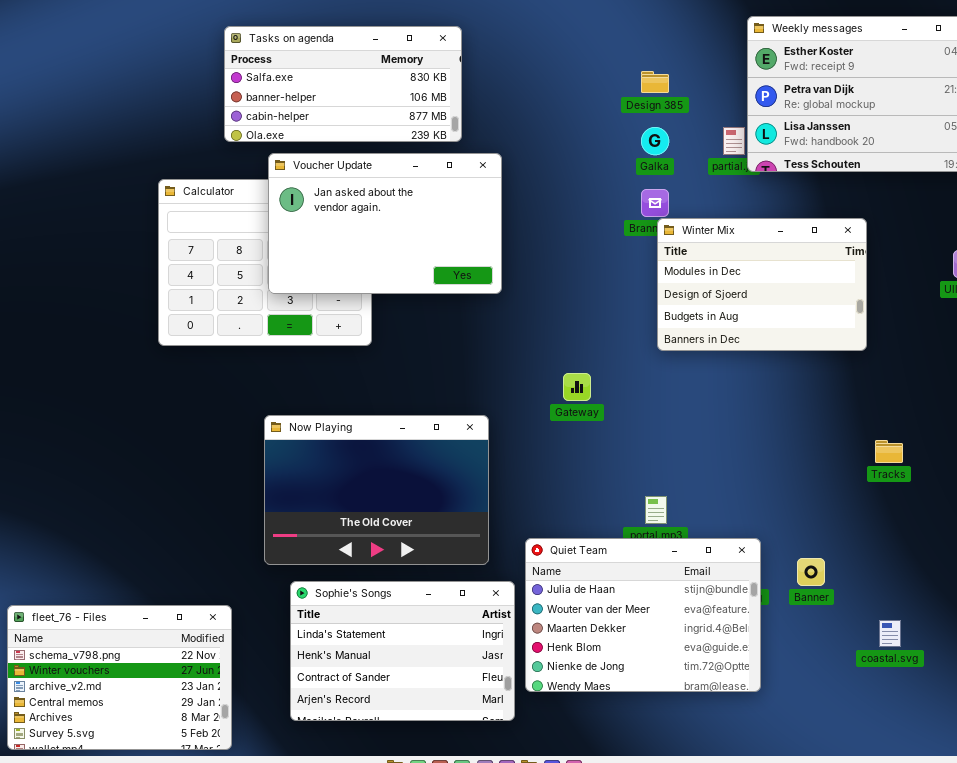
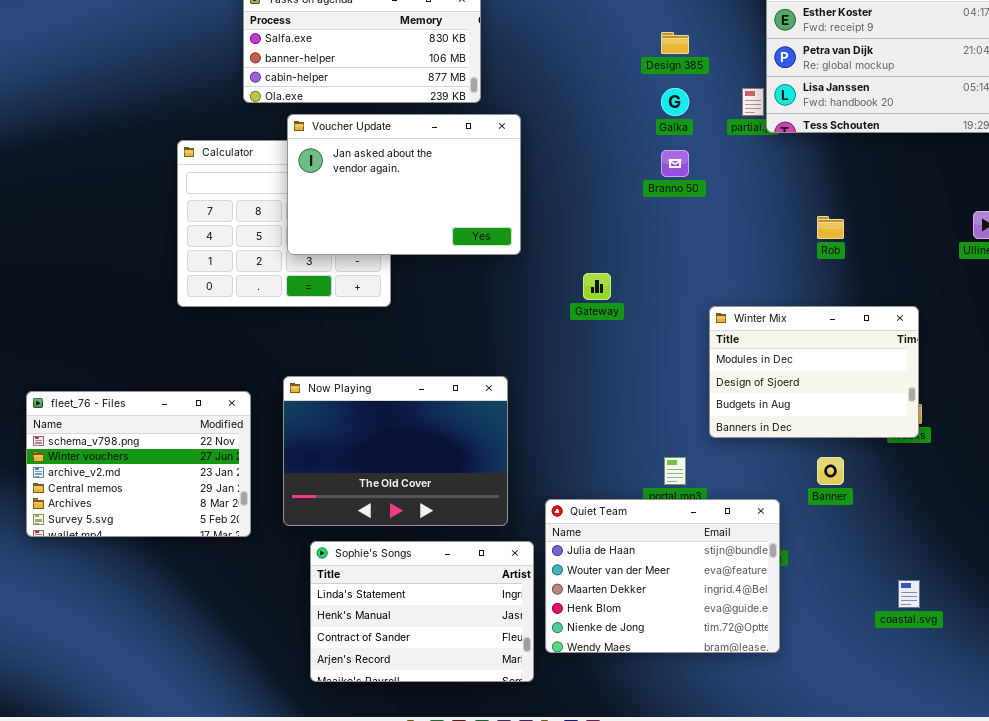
Winter Mix: [657,218,867,351] -> [709,306,919,438], moved
Gateway: [563,373,591,401] -> [583,273,611,300], moved
Banner: [797,558,825,586] -> [817,457,844,485], moved
fleet_76 - Files: [7,605,232,750] -> [26,391,251,537], moved

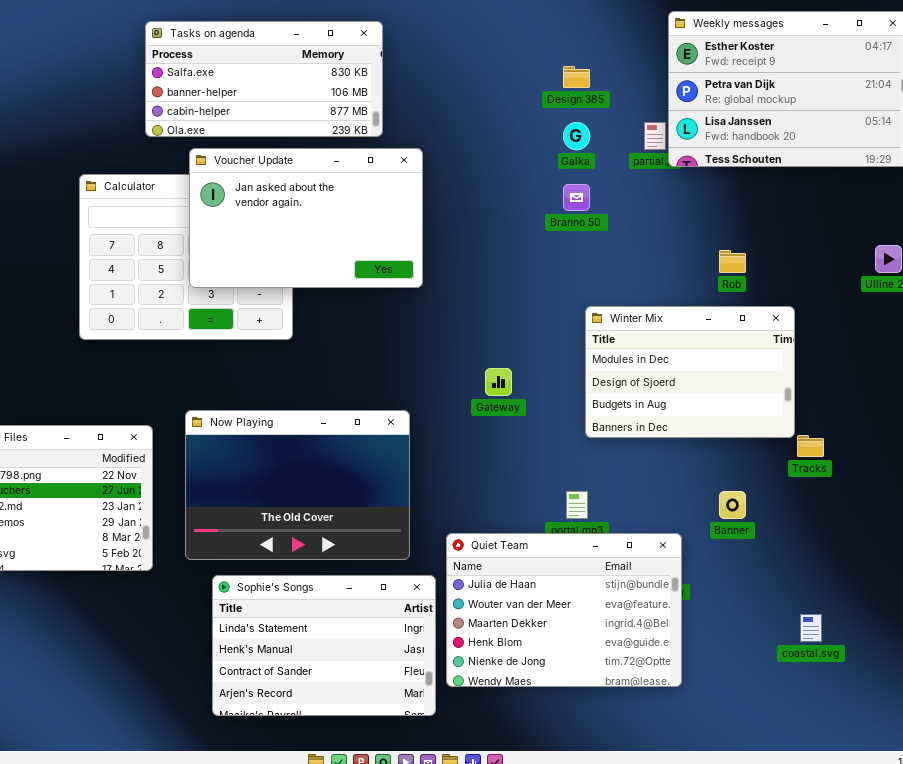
Gateway: [583,273,611,300] -> [485,368,512,396], moved
Winter Mix: [709,306,919,438] -> [585,306,795,438], moved

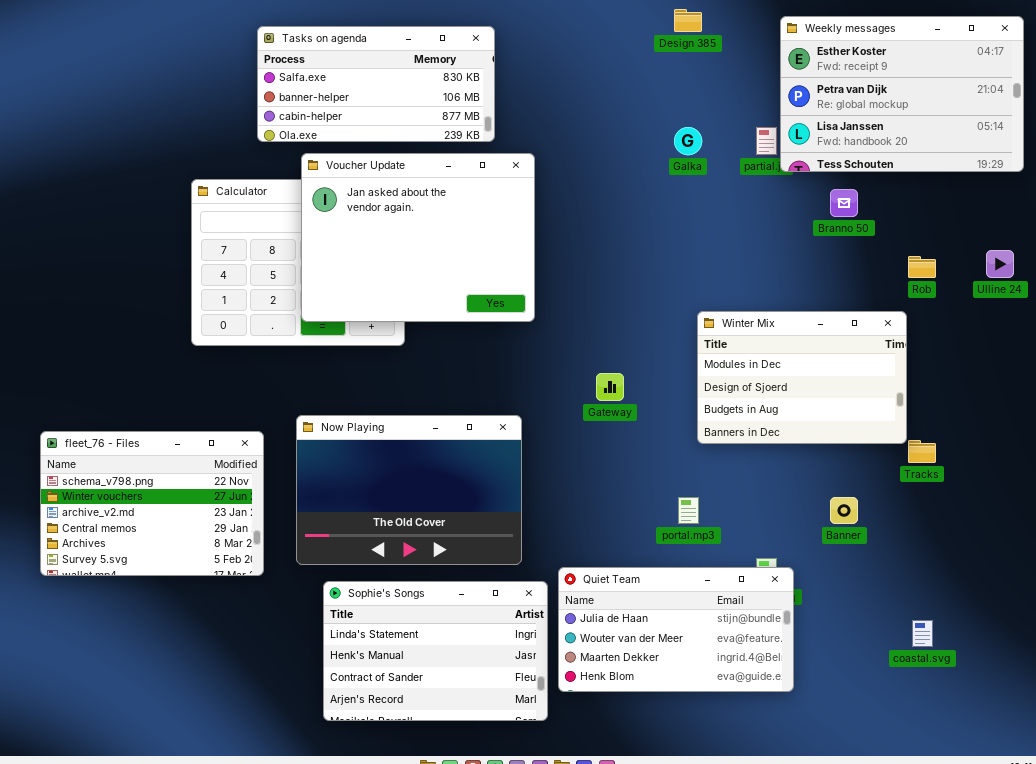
Design 385: [563,66,590,88] -> [674,9,702,32], moved
Voucher Update: [189,148,423,288] -> [301,153,535,322], resized
Branno 50: [563,184,590,211] -> [830,189,858,217], moved
Rob: [719,250,746,273] -> [908,256,936,278], moved
Quiet Team: [446,533,682,687] -> [558,567,794,692], resized

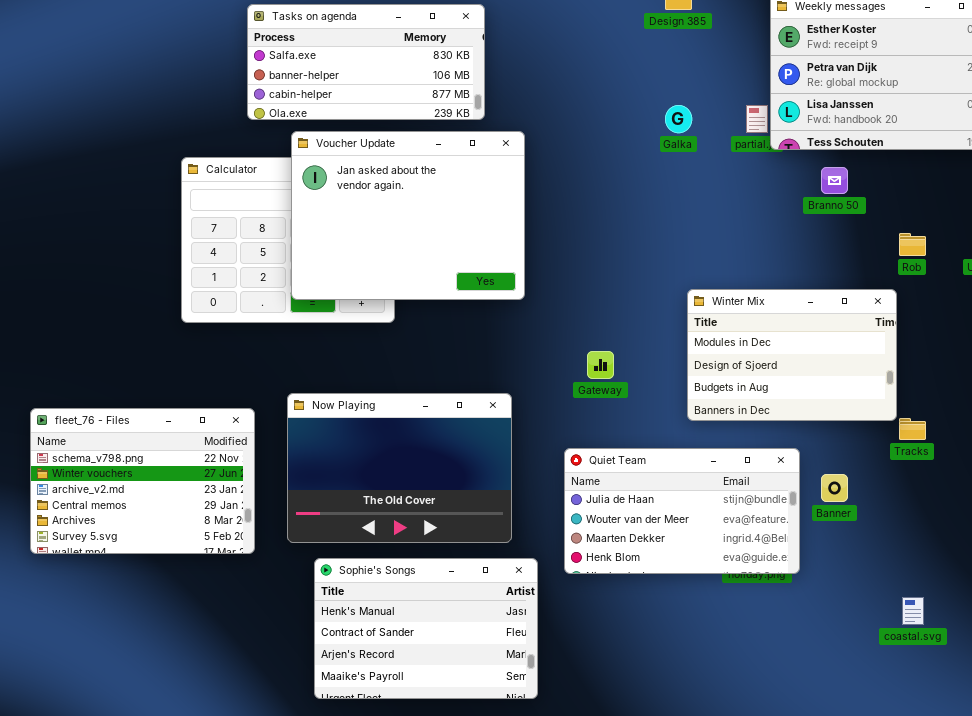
Quiet Team: [558,567,794,692] -> [564,448,800,574], moved
Sophie's Songs: [323,581,548,721] -> [314,558,538,699], scrolled down 1 row

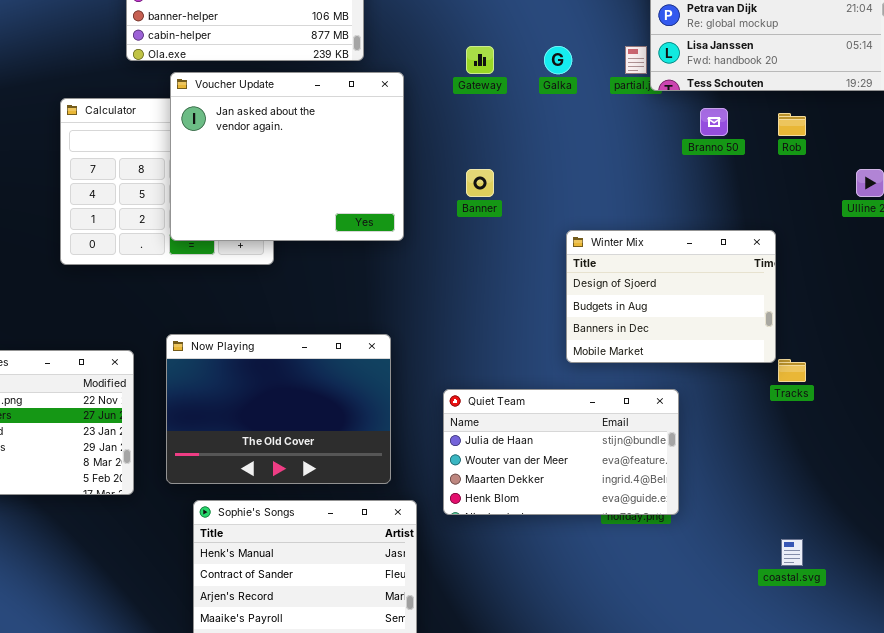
Rob: [899,233,926,256] -> [778,113,806,136], moved
Winter Mix: [687,289,897,421] -> [566,230,776,363], scrolled down 1 row
Gateway: [587,351,614,379] -> [466,46,494,74], moved
Banner: [821,474,848,502] -> [466,169,494,197], moved

